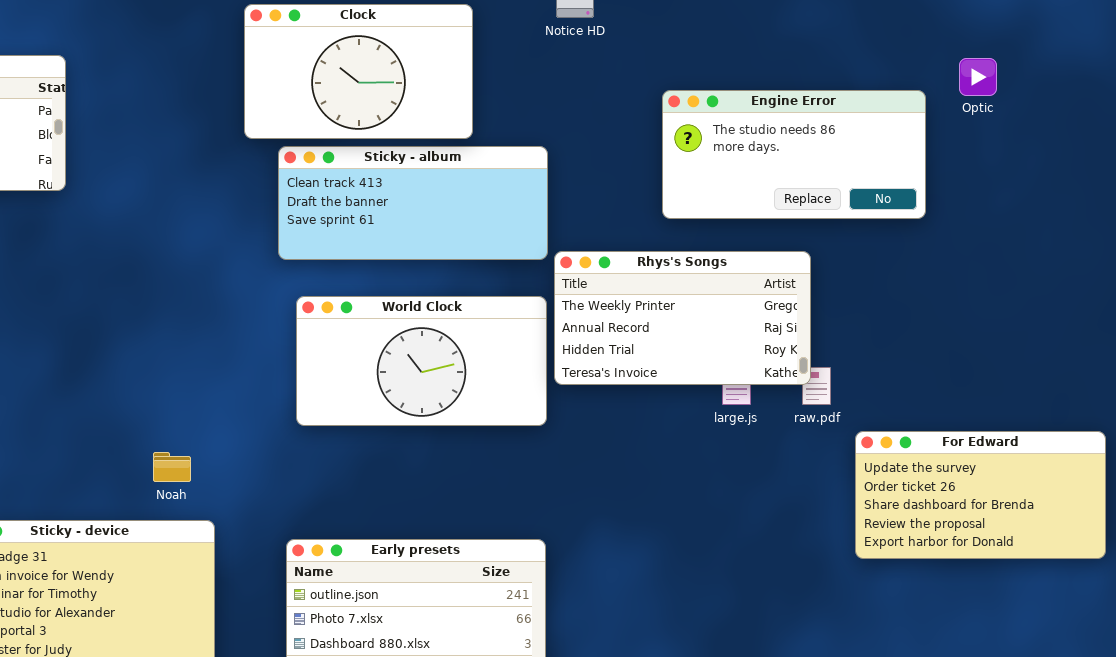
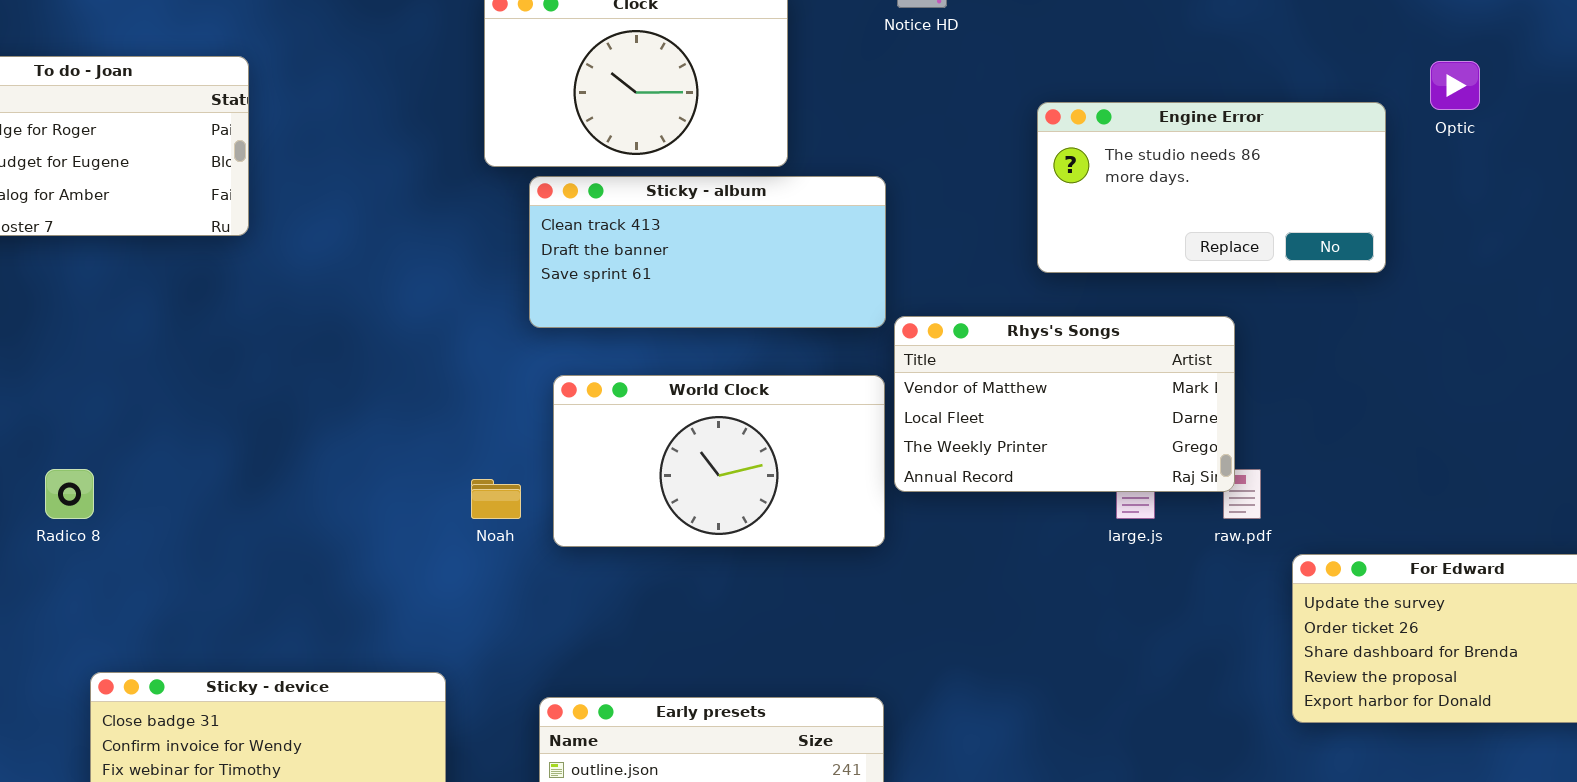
Rhys's Songs: [554,251,811,385] -> [894,316,1235,492], scrolled up 2 rows
Noah: [153,452,191,482] -> [471,479,521,519], moved

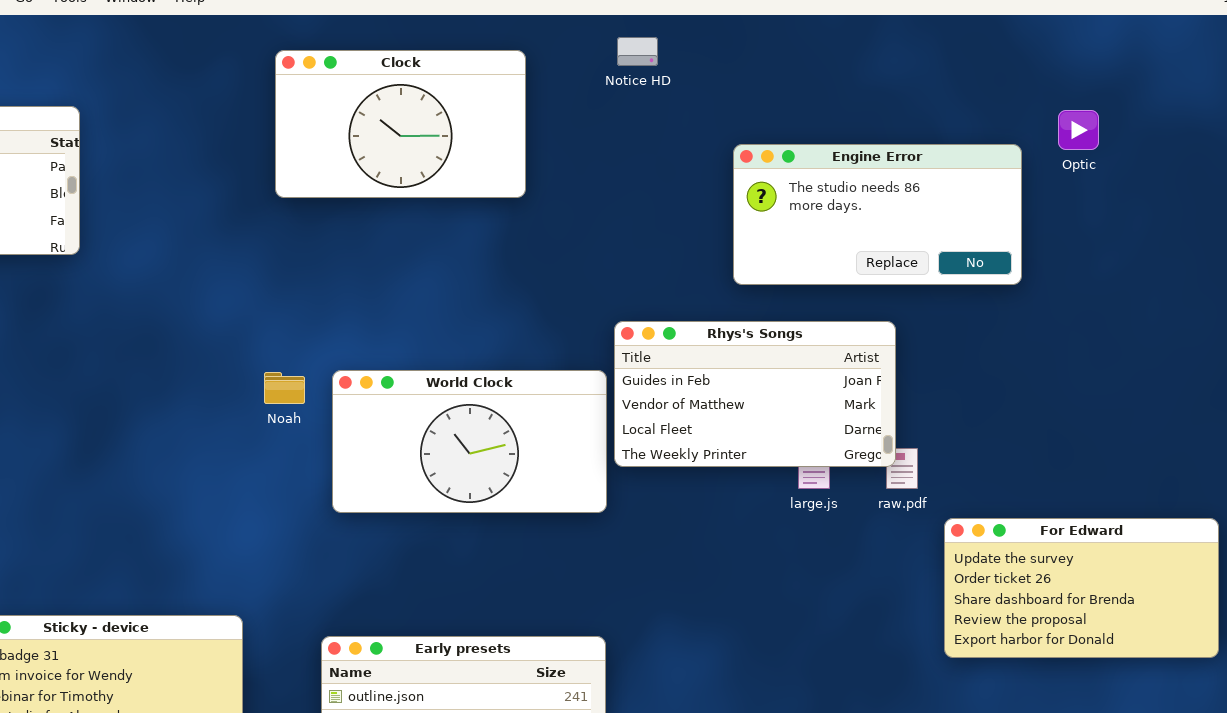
Sticky - album: [529,176,886,328] -> none, closed
Rhys's Songs: [894,316,1235,492] -> [614,321,896,467], scrolled up 1 row
Noah: [471,479,521,519] -> [264,372,305,404], moved

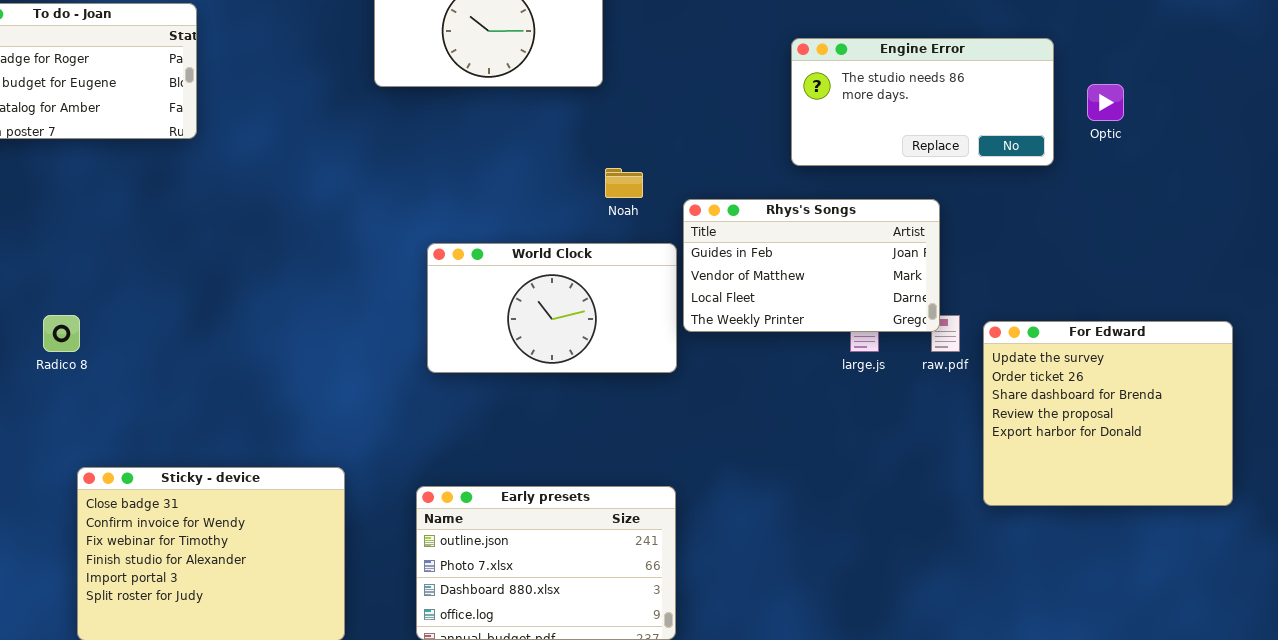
Optic: [1058,110,1099,150] -> [1087,84,1124,121], moved
Noah: [264,372,305,404] -> [605,168,643,198], moved
For Edward: [944,518,1219,658] -> [983,321,1233,506], resized

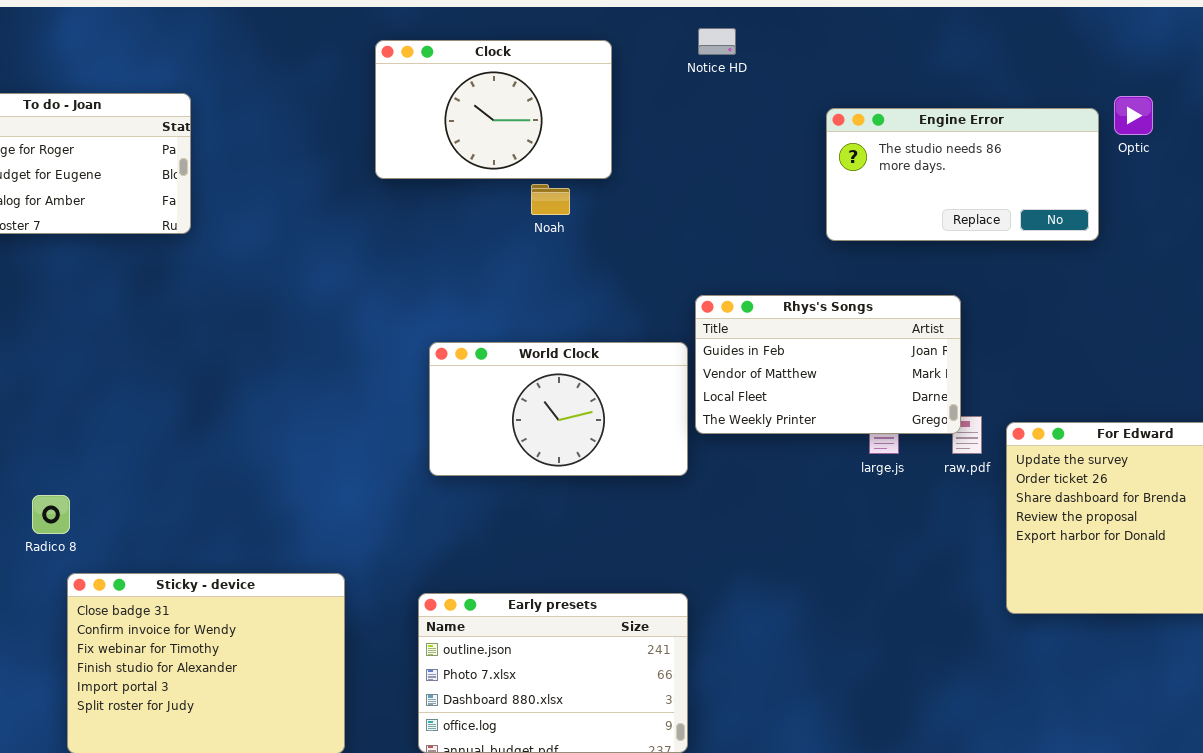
Engine Error: [791,38,1054,166] -> [826,108,1099,241], moved
Optic: [1087,84,1124,121] -> [1114,96,1153,135], moved
Noah: [605,168,643,198] -> [531,184,570,215], moved
Radico 8: [43,315,80,352] -> [32,495,70,534], moved

